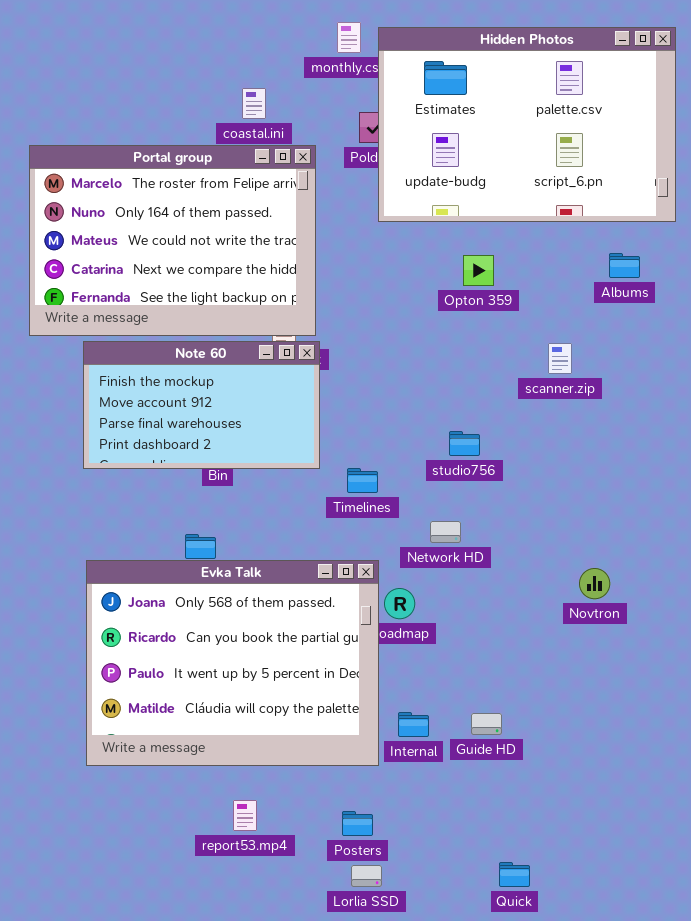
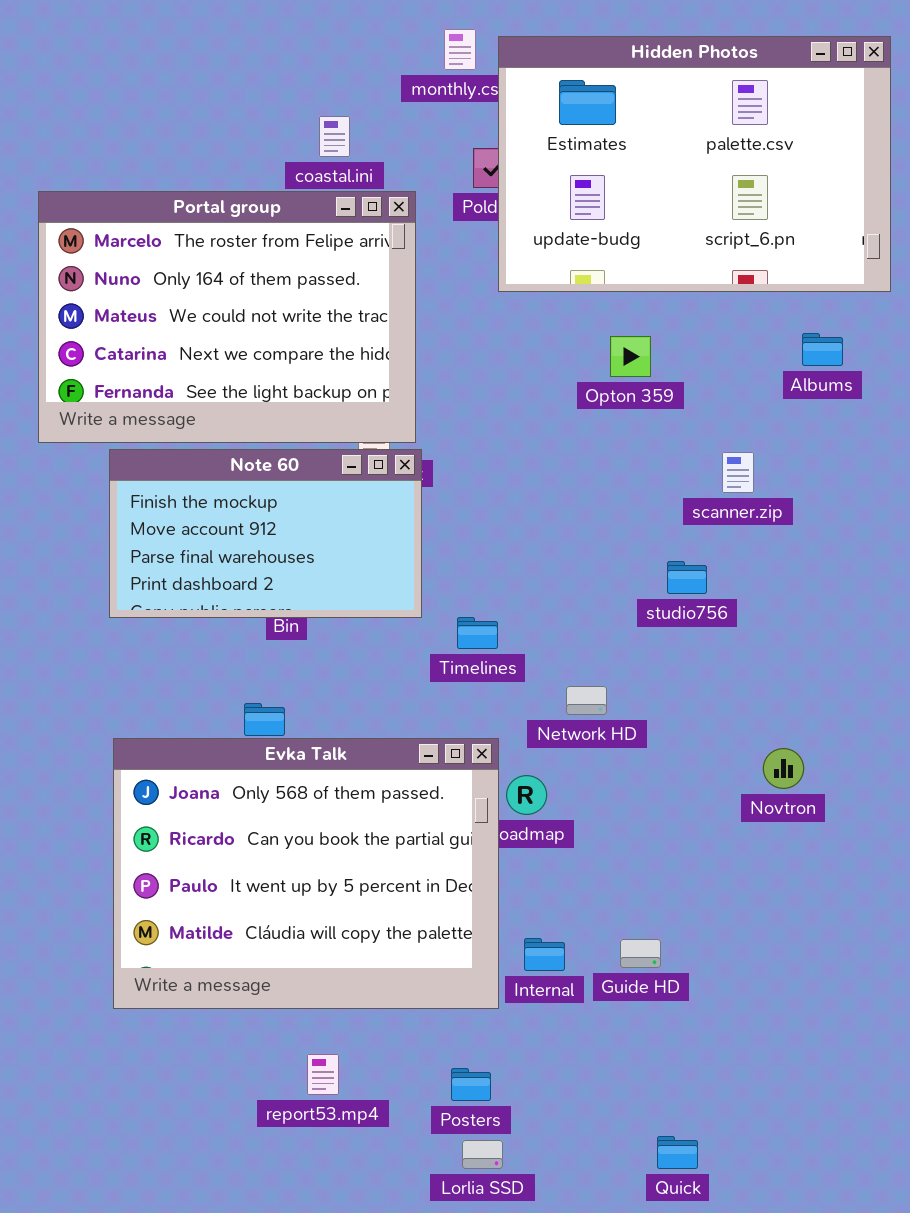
studio756: [449,431,480,456] -> [667,561,707,594], moved

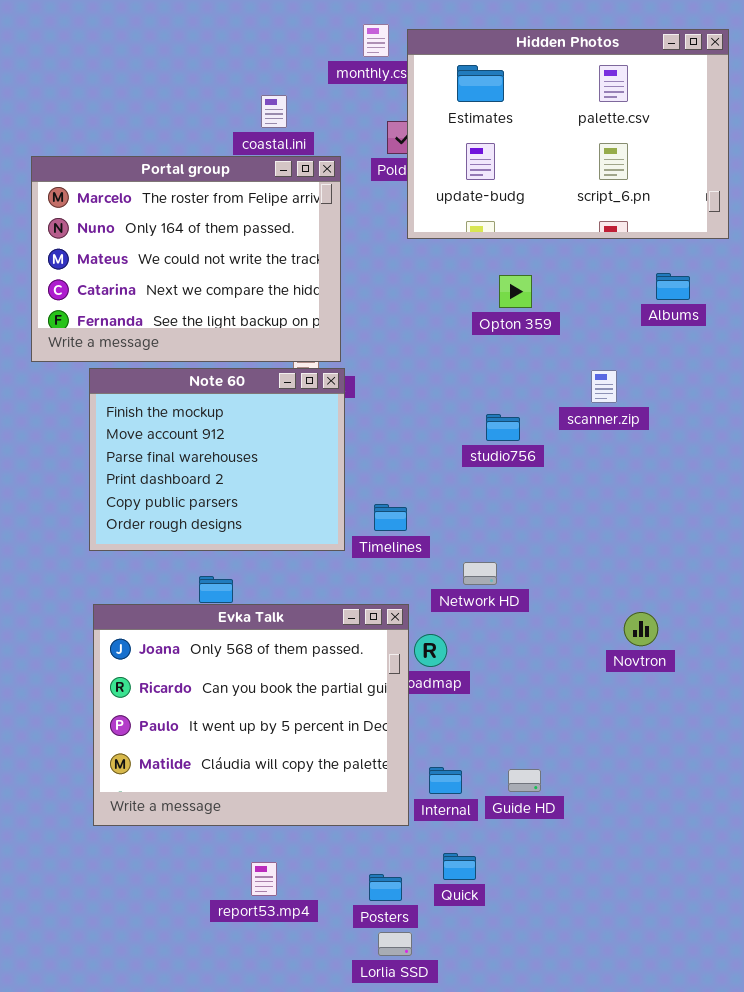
Note 60: [109,449,422,618] -> [89,368,345,551], resized
studio756: [667,561,707,594] -> [486,414,520,441], moved
Quick: [657,1136,698,1169] -> [443,853,476,880], moved

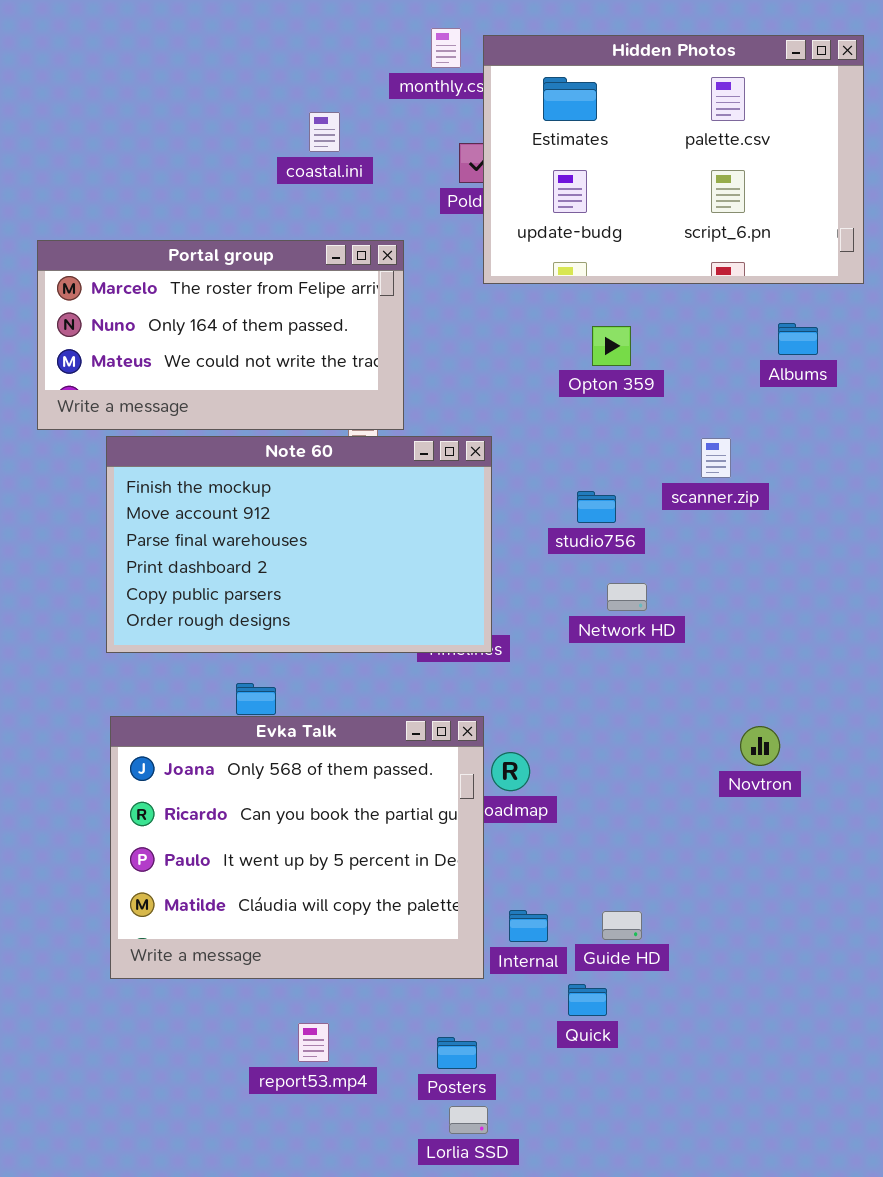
Portal group: [31,156,341,362] -> [37,240,404,430], resized
Note 60: [89,368,345,551] -> [106,436,492,653], resized
Network HD: [463,562,497,585] -> [607,583,647,611], moved
Quick: [443,853,476,880] -> [568,984,607,1016], moved

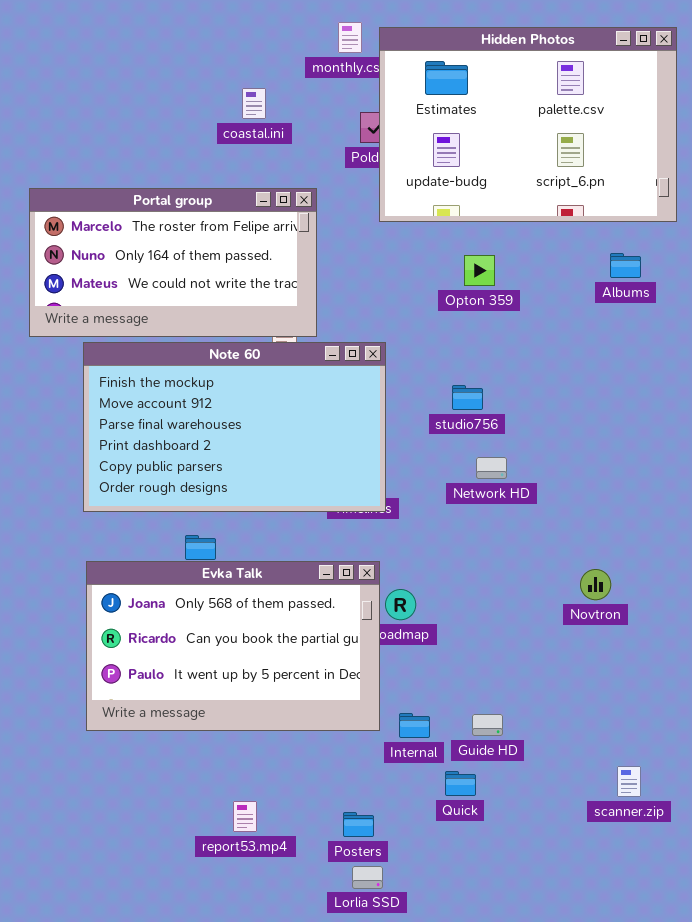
scanner.zip: [701,438,731,478] -> [617,766,641,797], moved
Evka Talk: [110,716,484,979] -> [86,561,380,731], resized

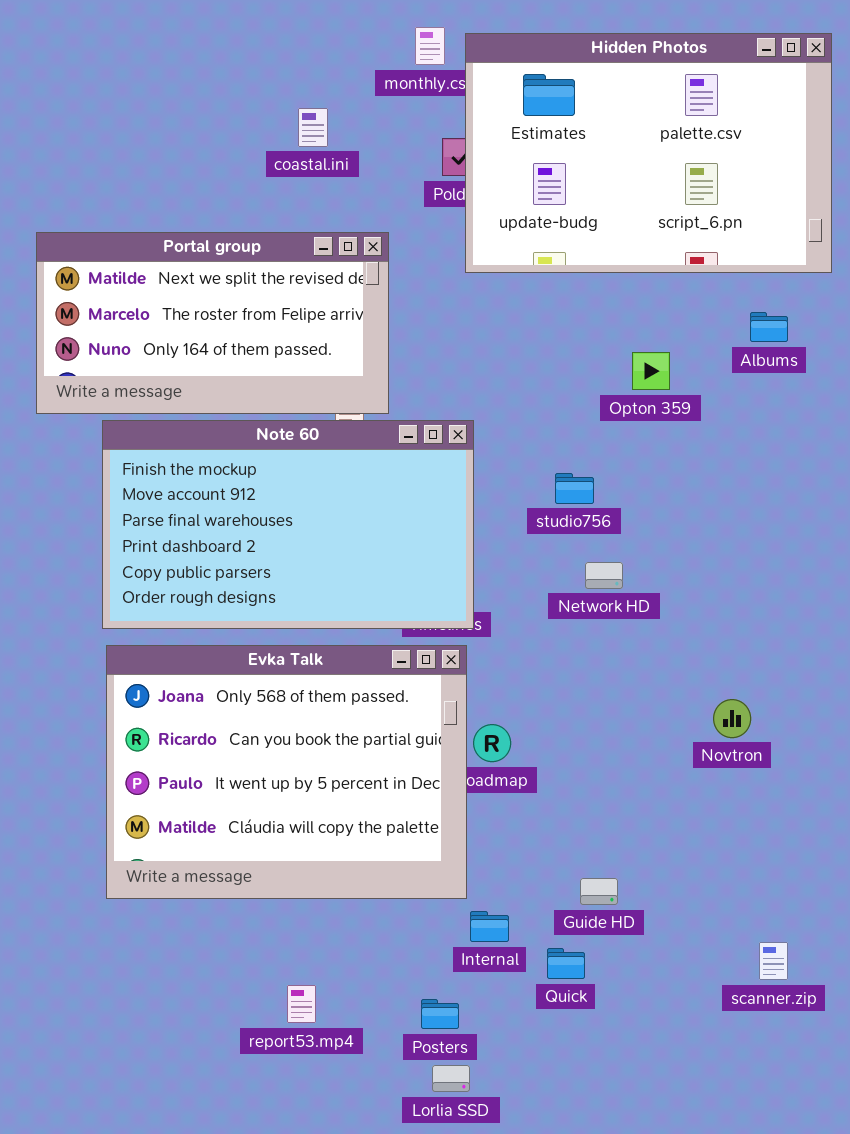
Portal group: [29,188,317,337] -> [36,232,389,414], scrolled up 1 row
Opton 359: [464,255,495,286] -> [632,352,670,390], moved
Evka Talk: [86,561,380,731] -> [106,645,467,899], resized
Internal: [399,713,430,738] -> [470,911,509,942], moved

